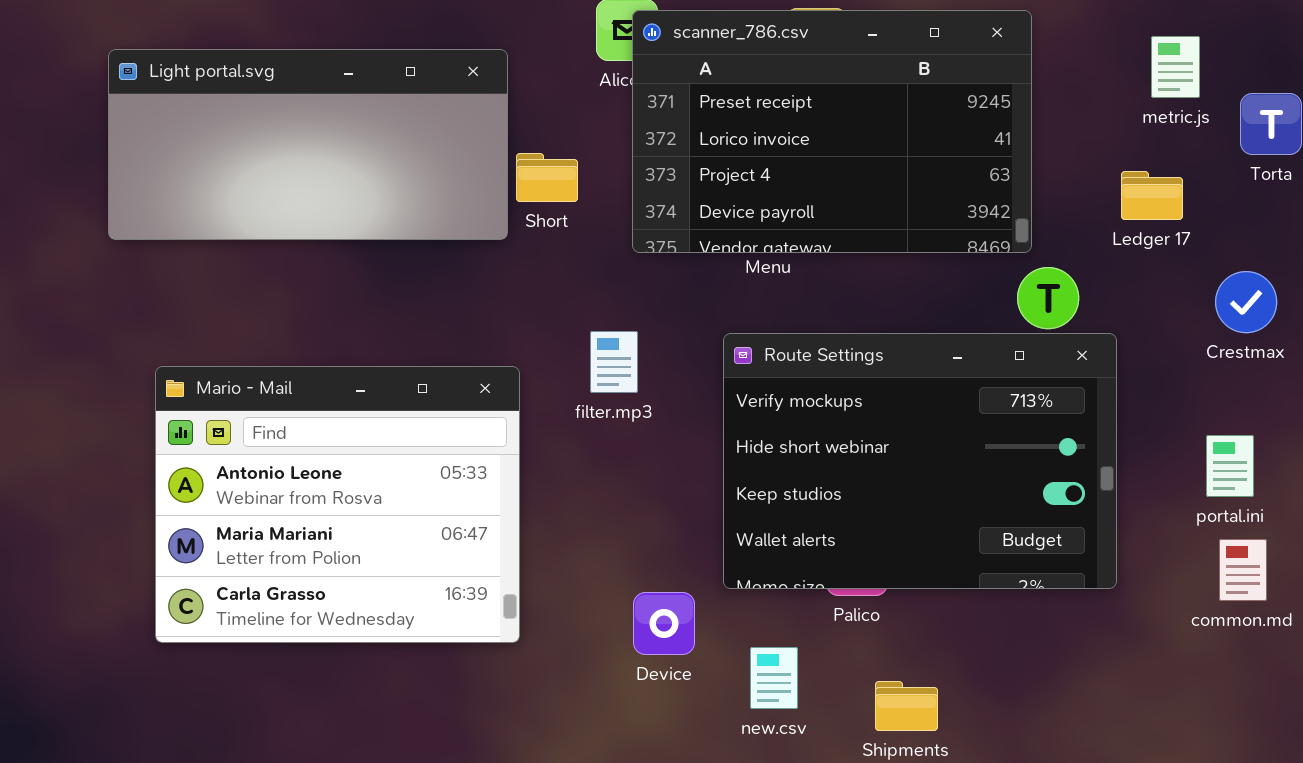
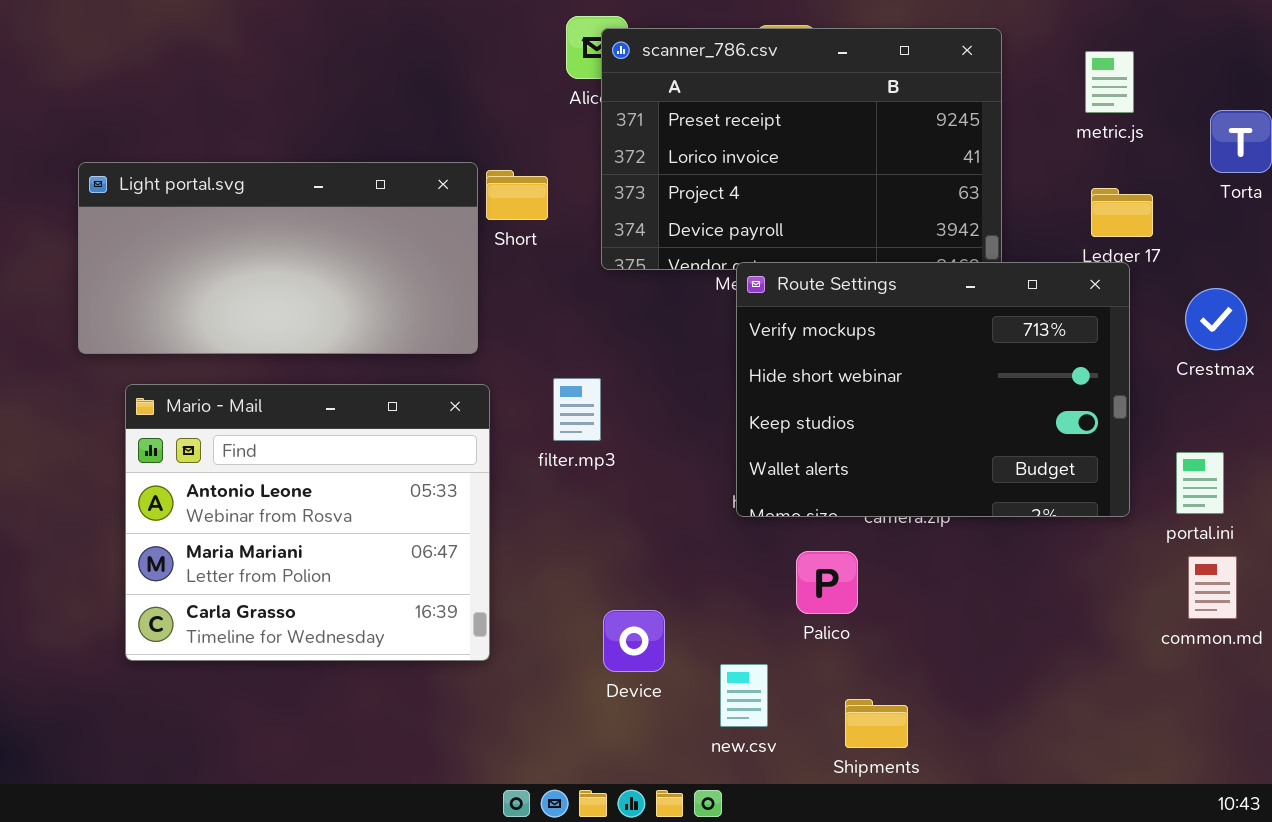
metric.js: [1151,36,1200,98] -> [1085,51,1134,113], moved
Light portal.svg: [108,49,508,240] -> [78,162,478,354], moved
filter.mp3: [590,331,638,393] -> [553,378,601,441], moved
Route Settings: [723,333,1117,589] -> [736,262,1130,517], moved

